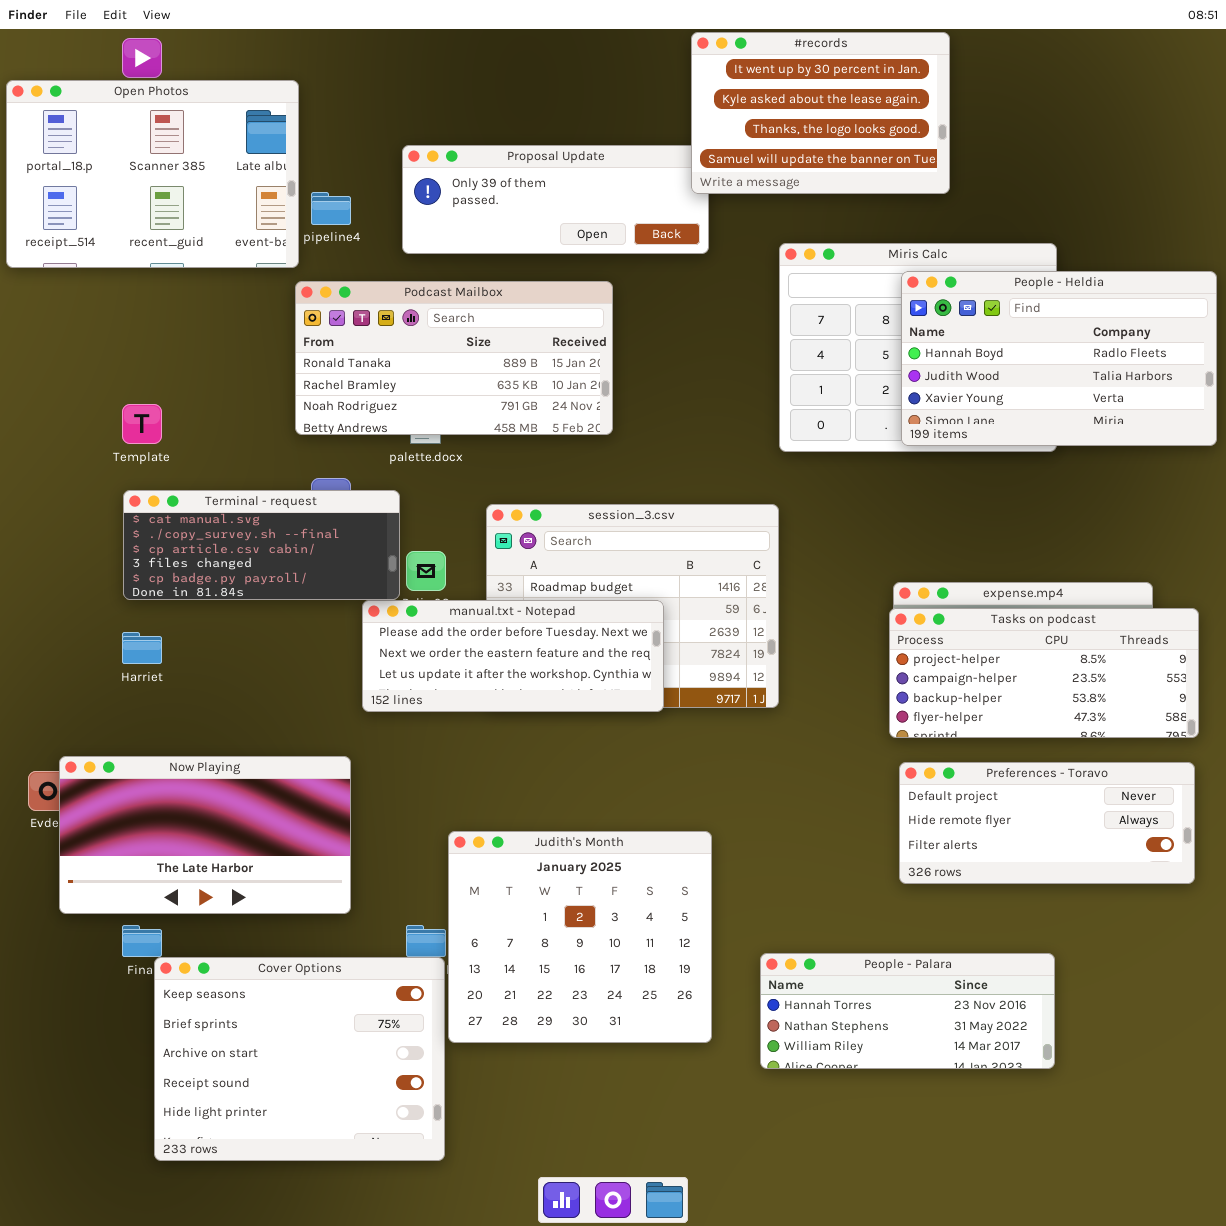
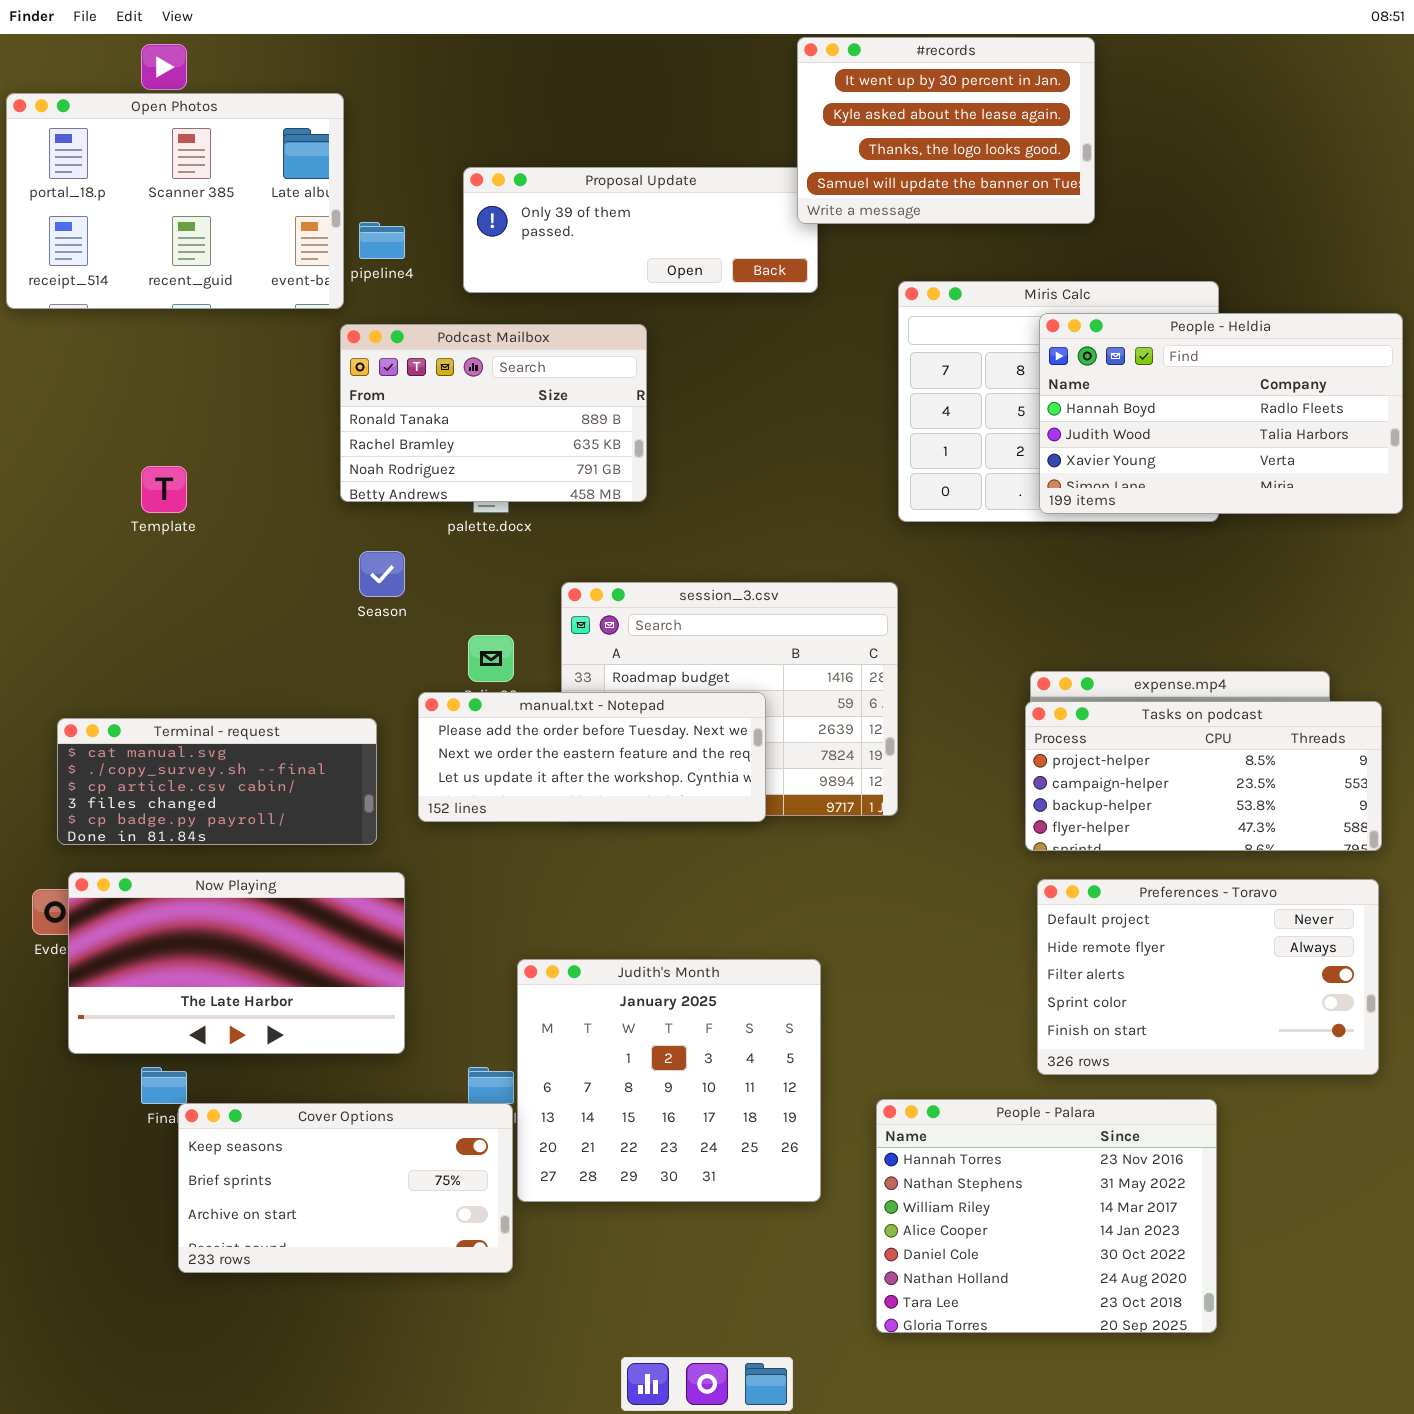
Podcast Mailbox: [295,281,613,435] -> [340,324,647,502], resized
Terminal - request: [123,490,400,600] -> [57,718,377,845], moved
Preferences - Toravo: [899,762,1195,884] -> [1037,879,1379,1075], resized
People - Palara: [760,953,1055,1069] -> [876,1099,1217,1333], resized
Cover Options: [154,957,445,1161] -> [178,1103,513,1273], resized

